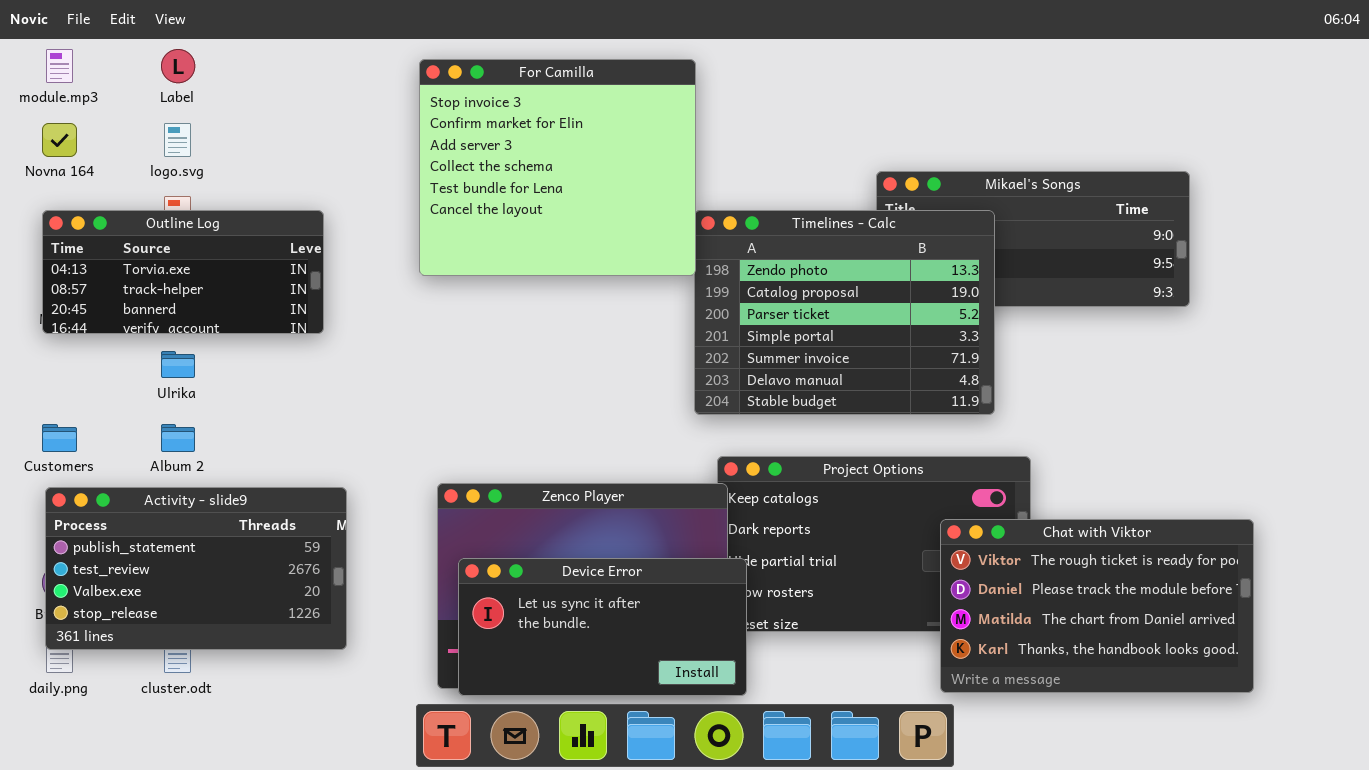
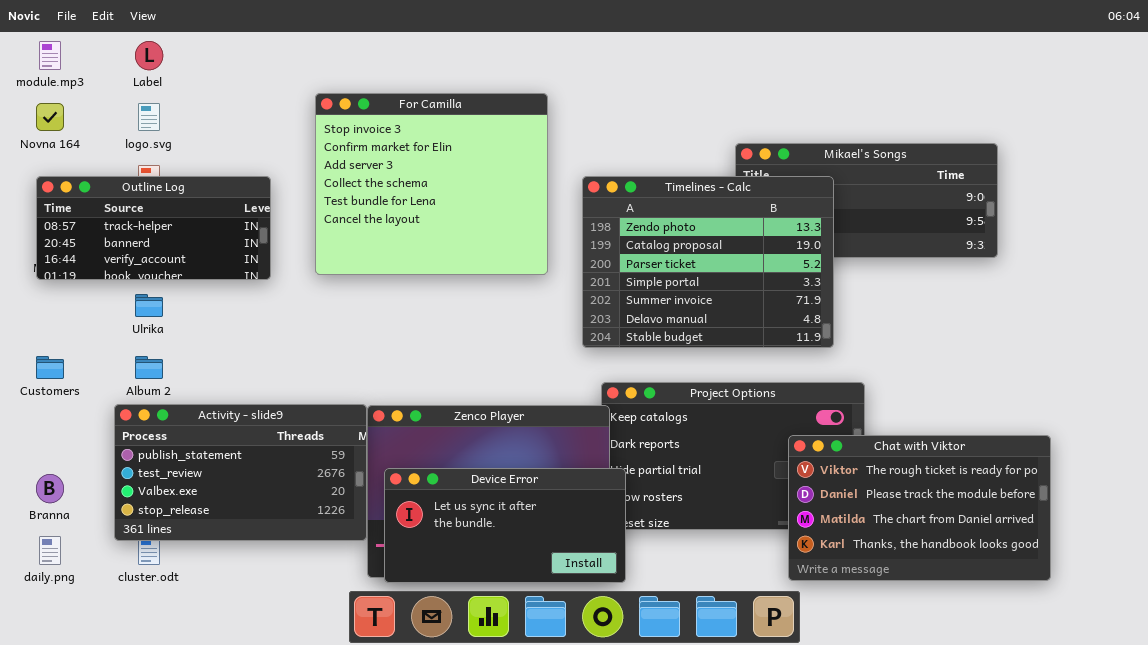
For Camilla: [419,59,696,276] -> [315,93,548,275], moved
Outline Log: [42,210,324,334] -> [36,176,271,280], scrolled down 1 row
Activity - slide9: [45,487,347,650] -> [114,404,367,541], moved

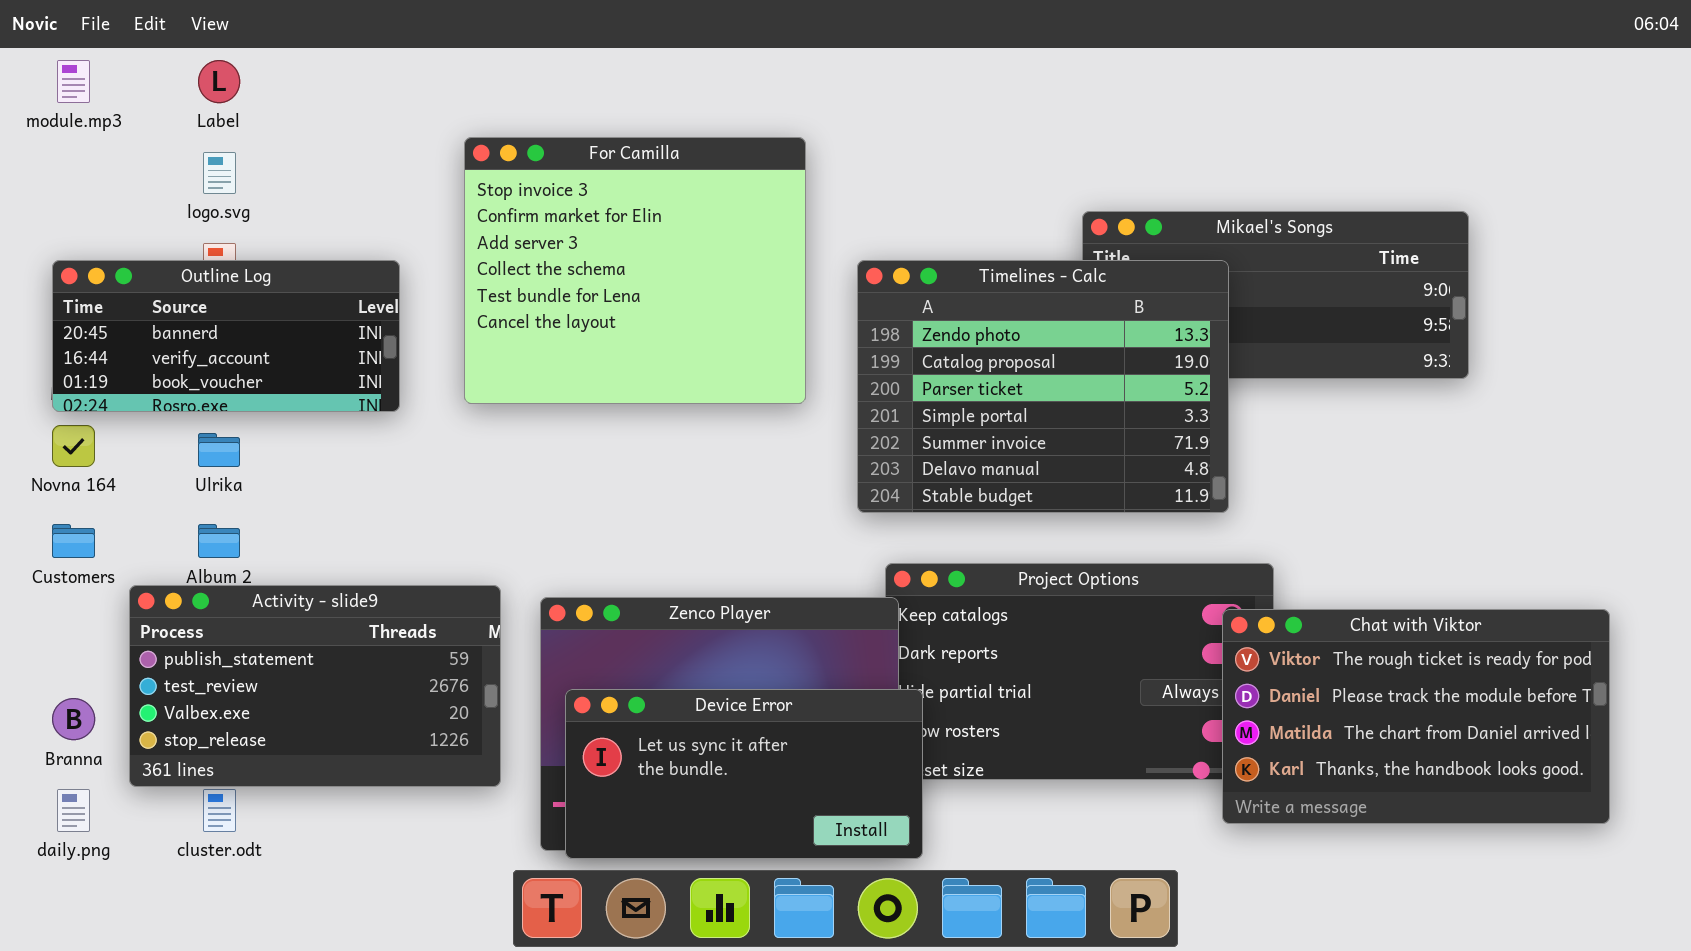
Novna 164: [36,103,64,131] -> [52,425,95,467], moved
Outline Log: [36,176,271,280] -> [52,260,400,412], scrolled down 1 row
Activity - slide9: [114,404,367,541] -> [129,585,501,787], moved
Chat with Viktor: [788,435,1051,581] -> [1222,609,1610,824], moved

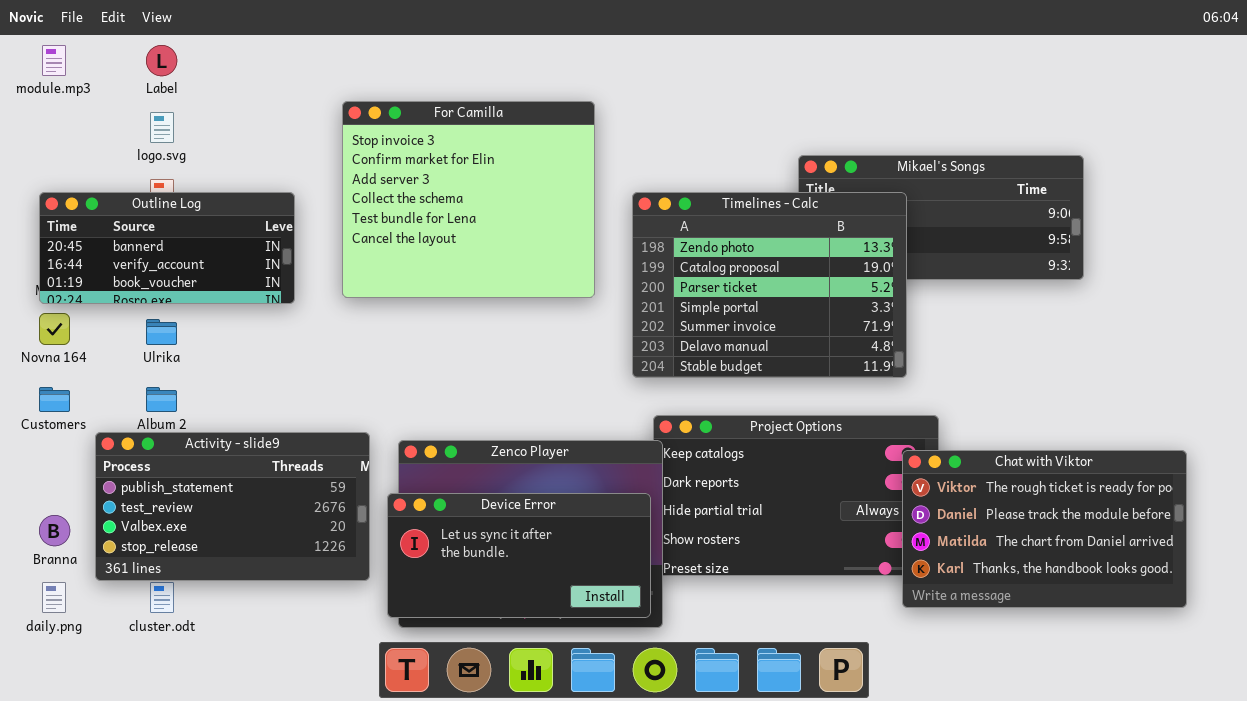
Device Error: [565,689,923,859] -> [387,493,651,618], moved

